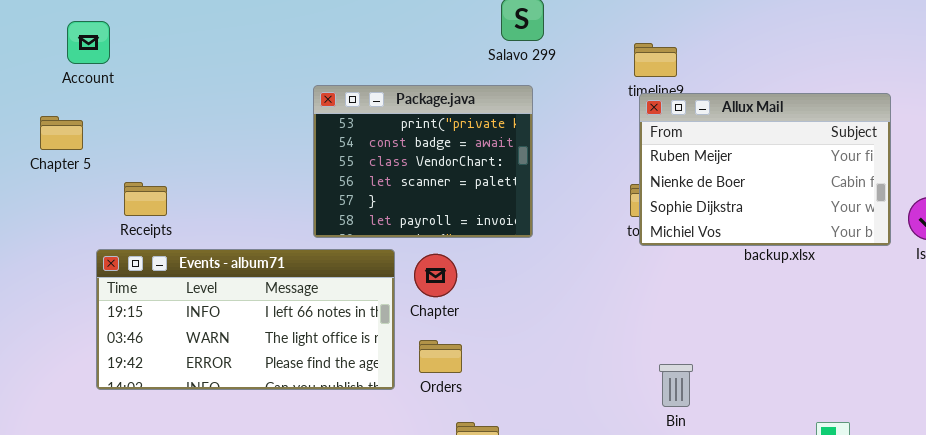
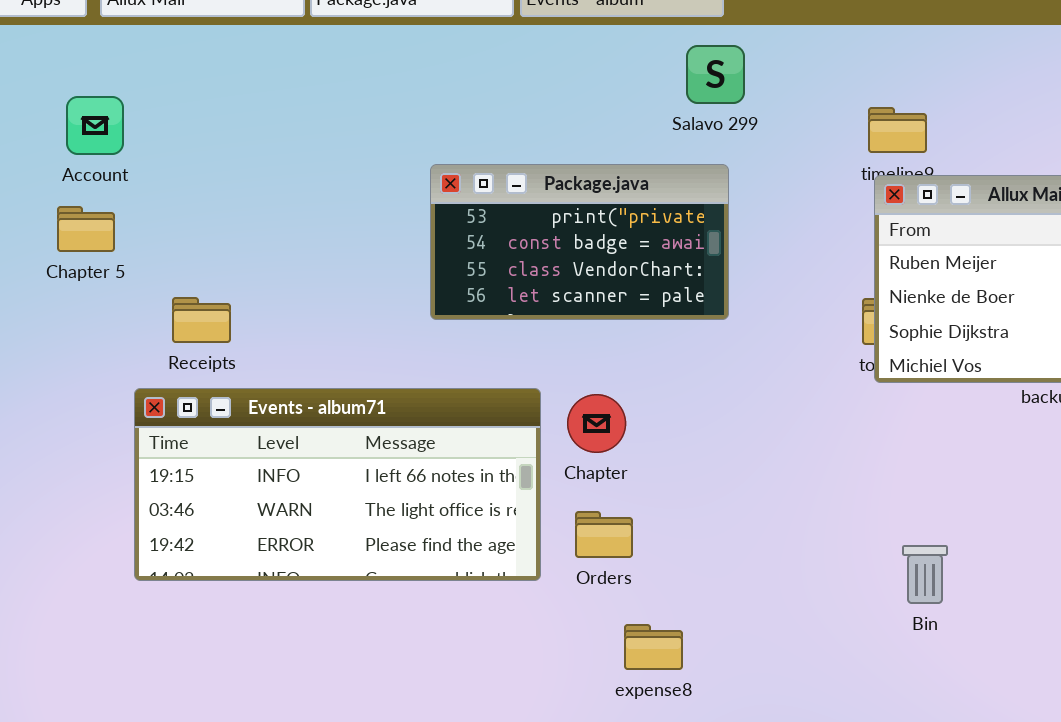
Account: [67,21,110,64] -> [66,96,124,155], moved
Package.java: [313,85,533,238] -> [430,164,729,320], resized

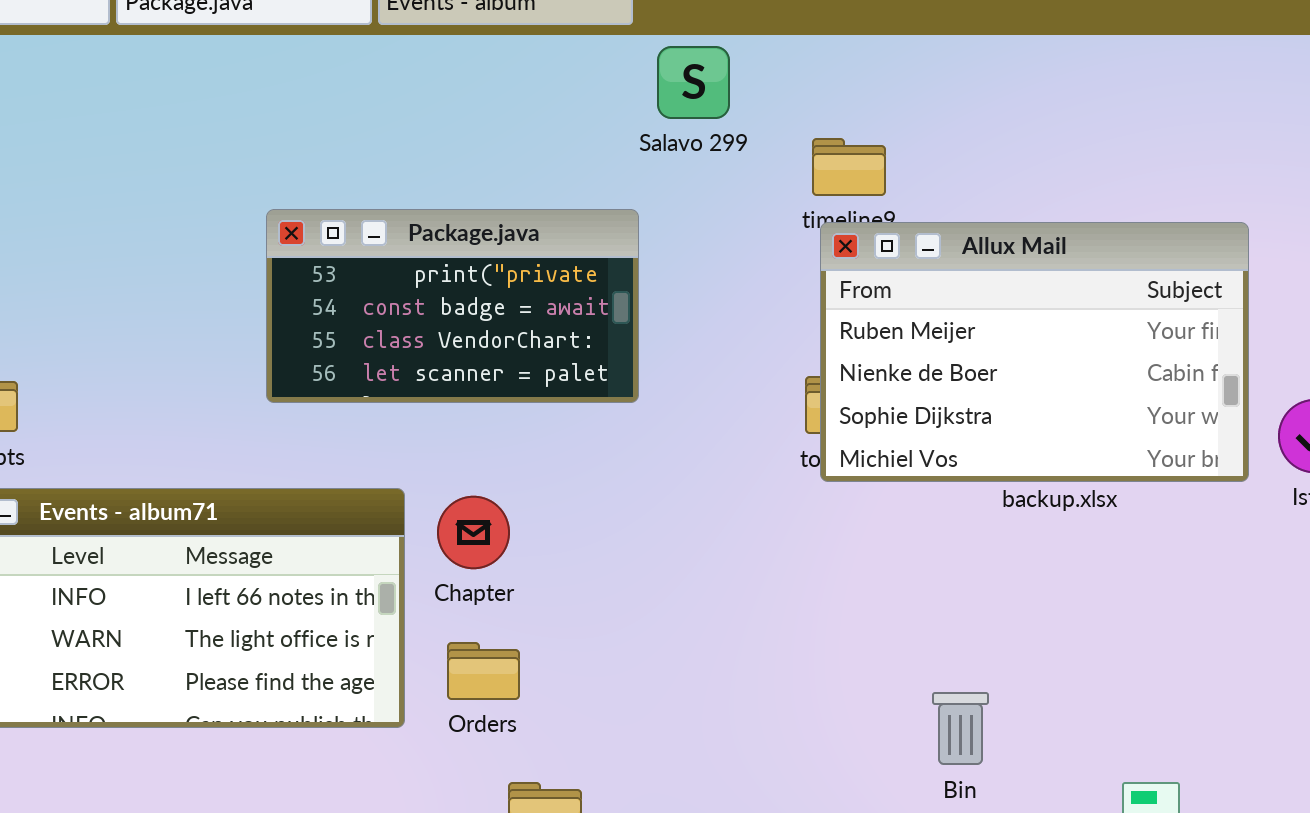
Salavo 299: [686,45,745,104] -> [657,46,730,119], moved
Bin: [902,545,948,604] -> [932,692,989,765], moved

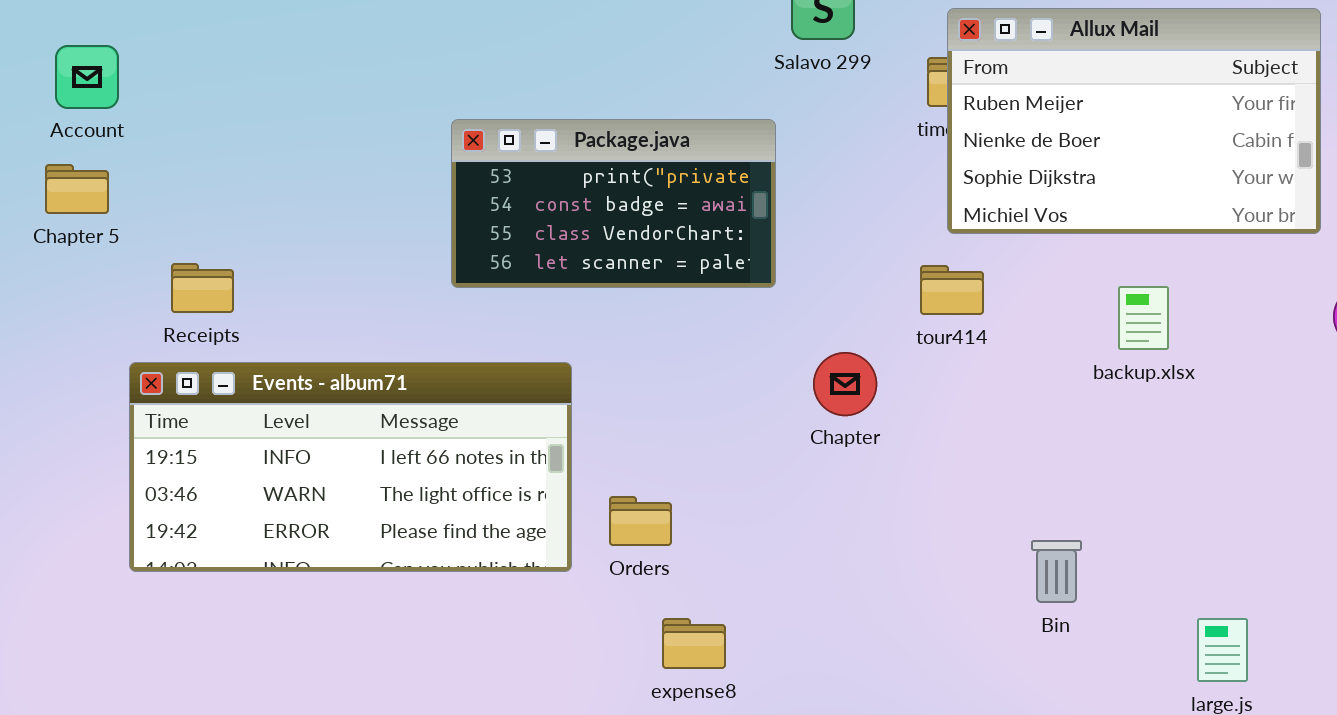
Allux Mail: [820,222,1249,482] -> [947,8,1321,234], moved
Chapter: [437,496,510,569] -> [813,352,877,416], moved

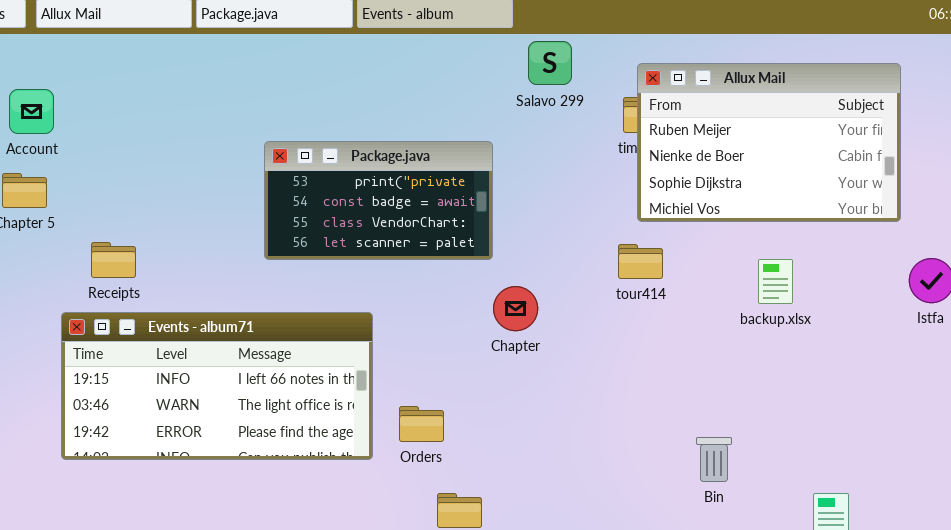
Package.java: [451,119,776,288] -> [264,141,493,260], moved
Chapter: [813,352,877,416] -> [493,286,538,331], moved

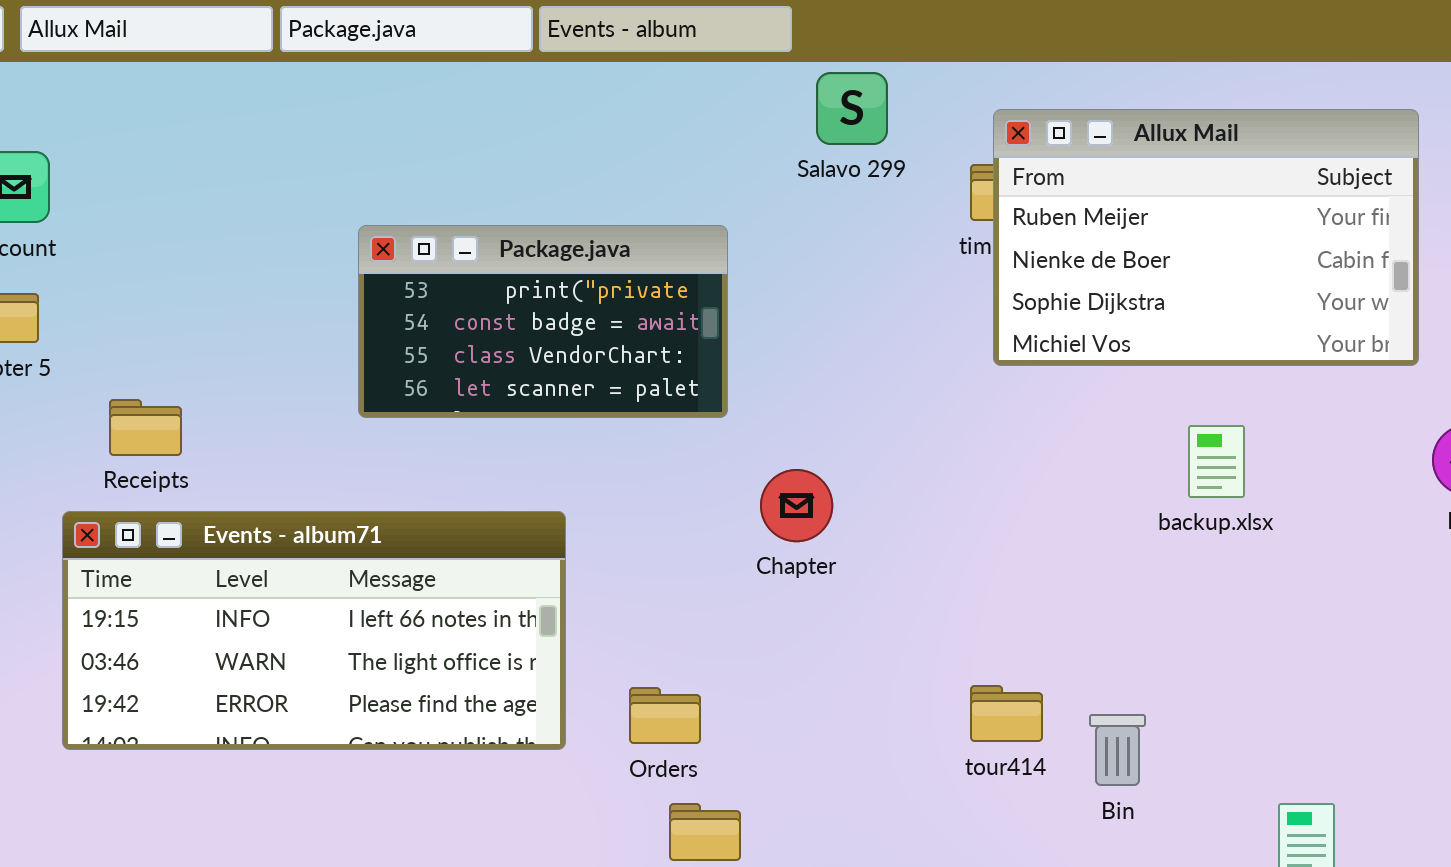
Package.java: [264,141,493,260] -> [358,225,728,418], moved
tour414: [618,244,663,279] -> [970,685,1043,742], moved
Orders: [399,406,444,442] -> [629,687,701,744], moved

